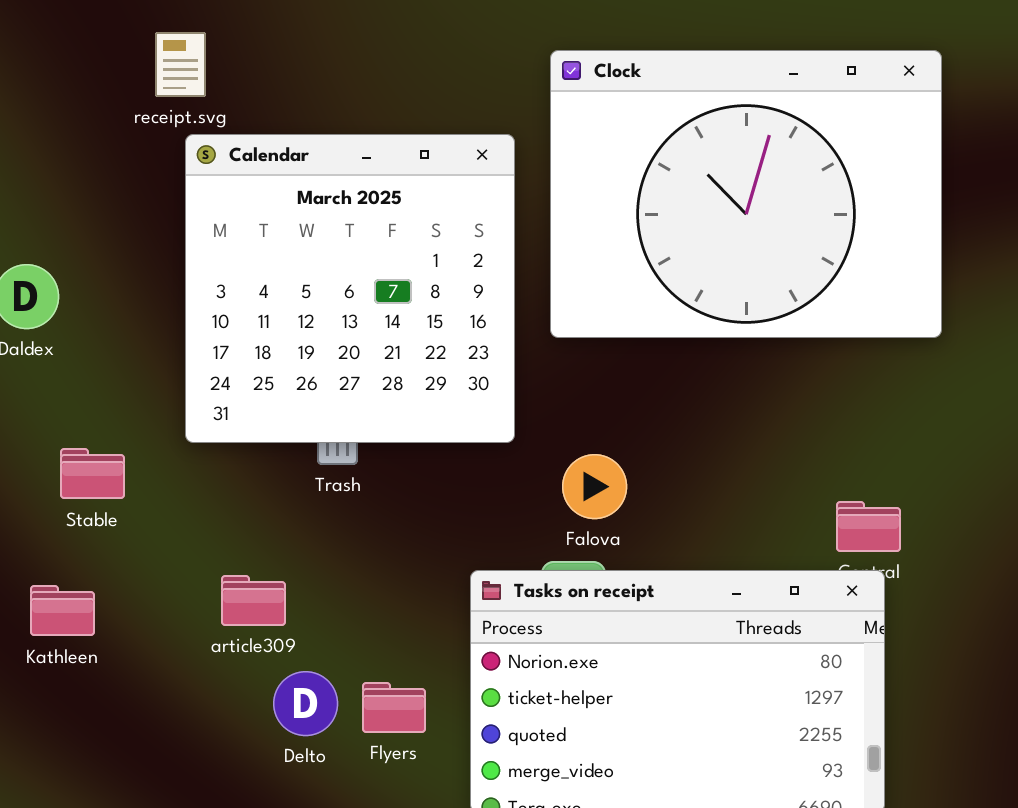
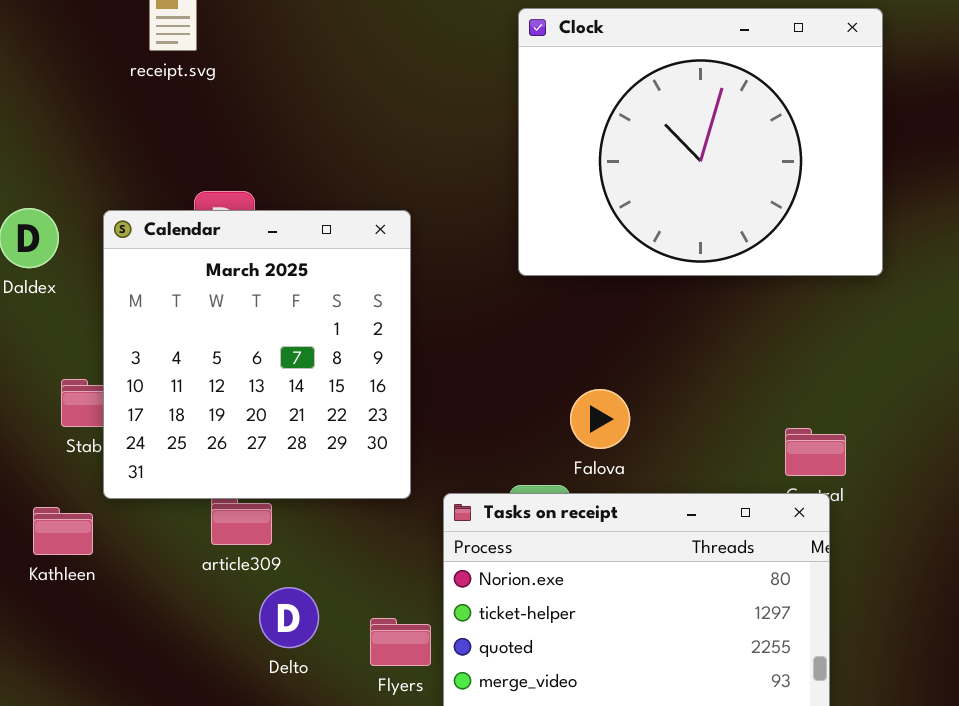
Calendar: [185,134,515,443] -> [103,210,411,499], moved
Falova: [562,454,627,519] -> [570,389,630,449], moved
Flyers: [362,682,426,733] -> [370,618,431,666], moved

